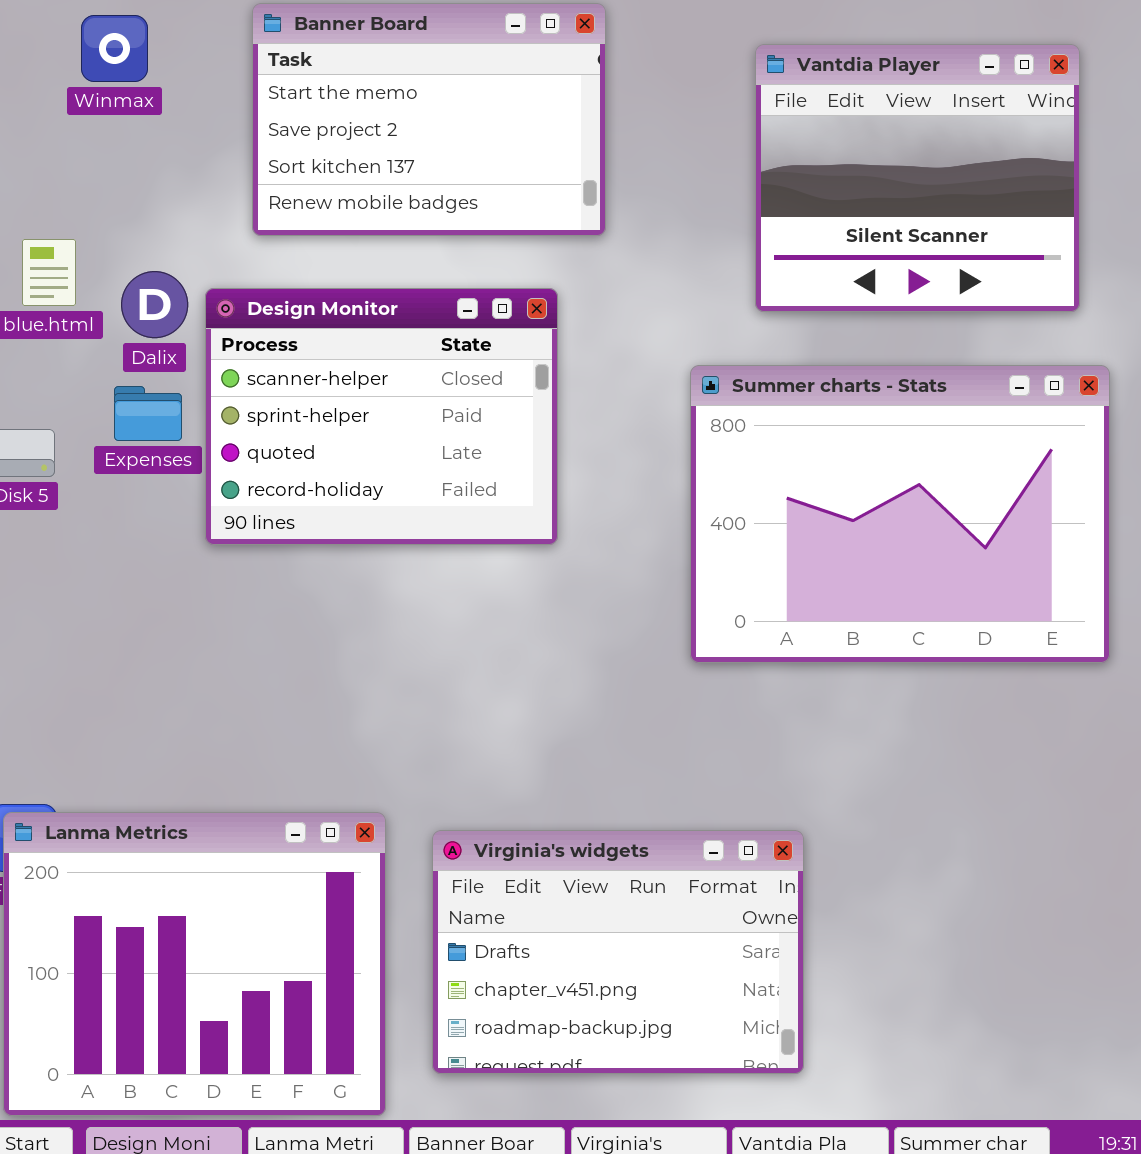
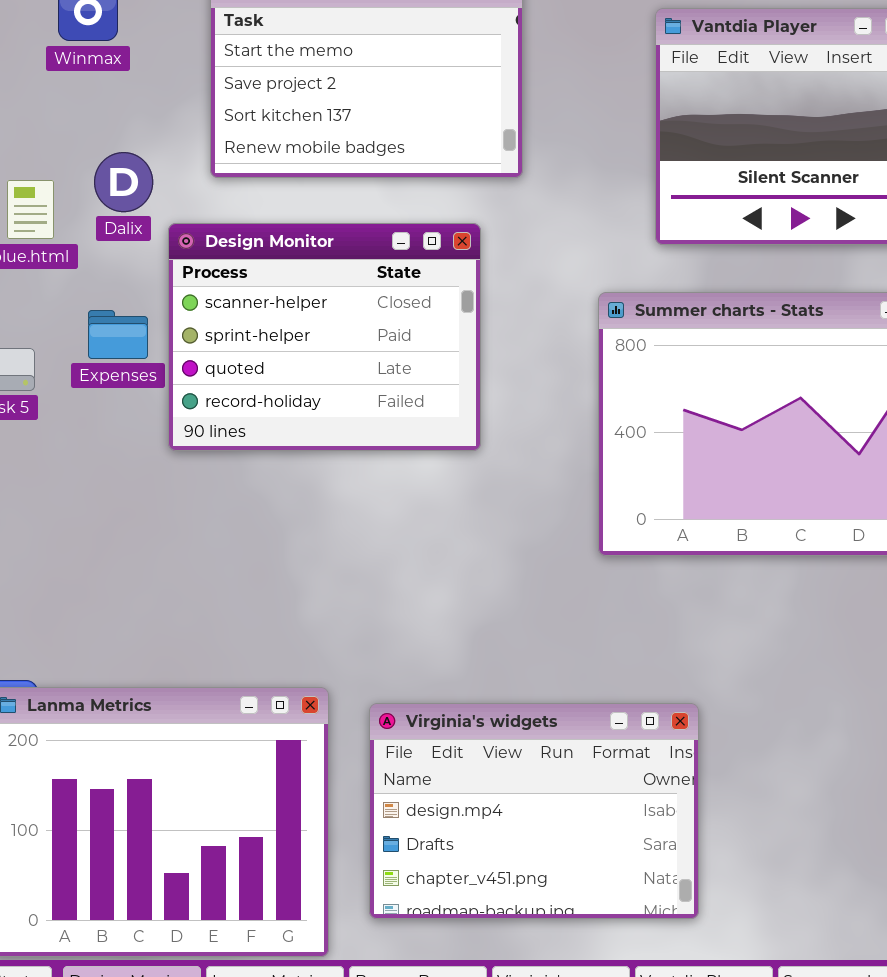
Dalix: [121,271,188,338] -> [94,152,153,212], moved
Virginia's widgets: [432,830,804,1074] -> [369,703,699,919], scrolled up 1 row

